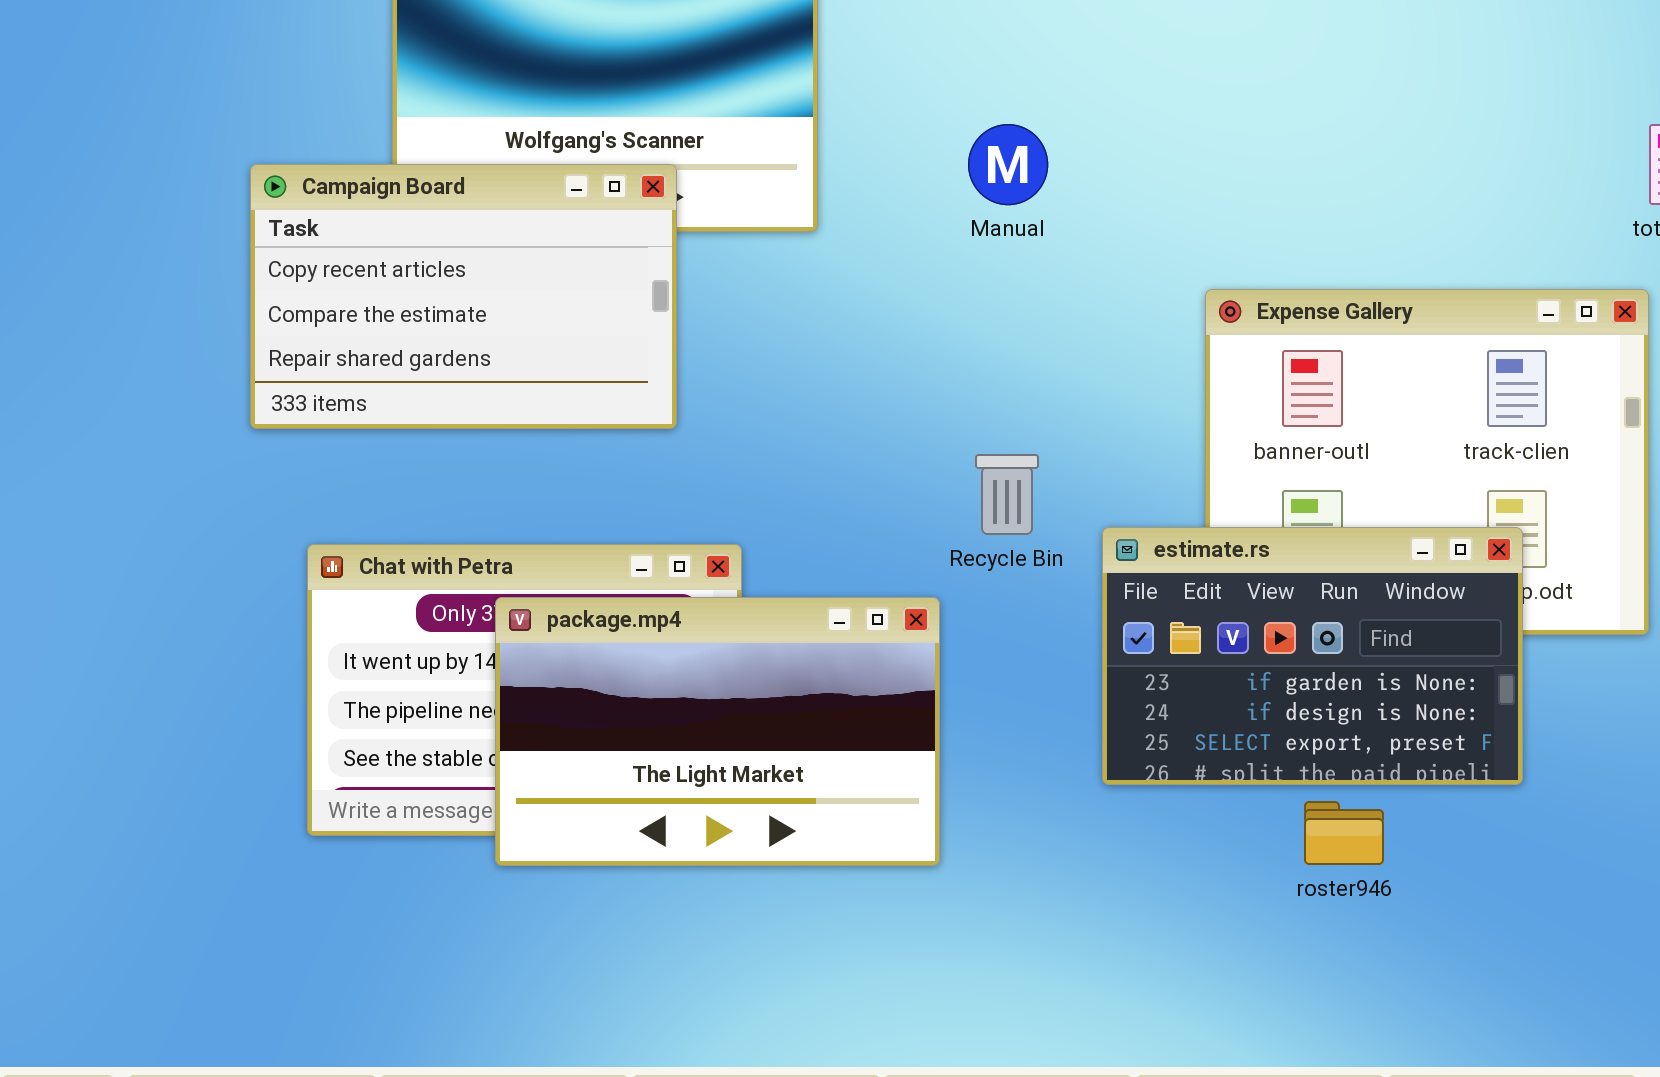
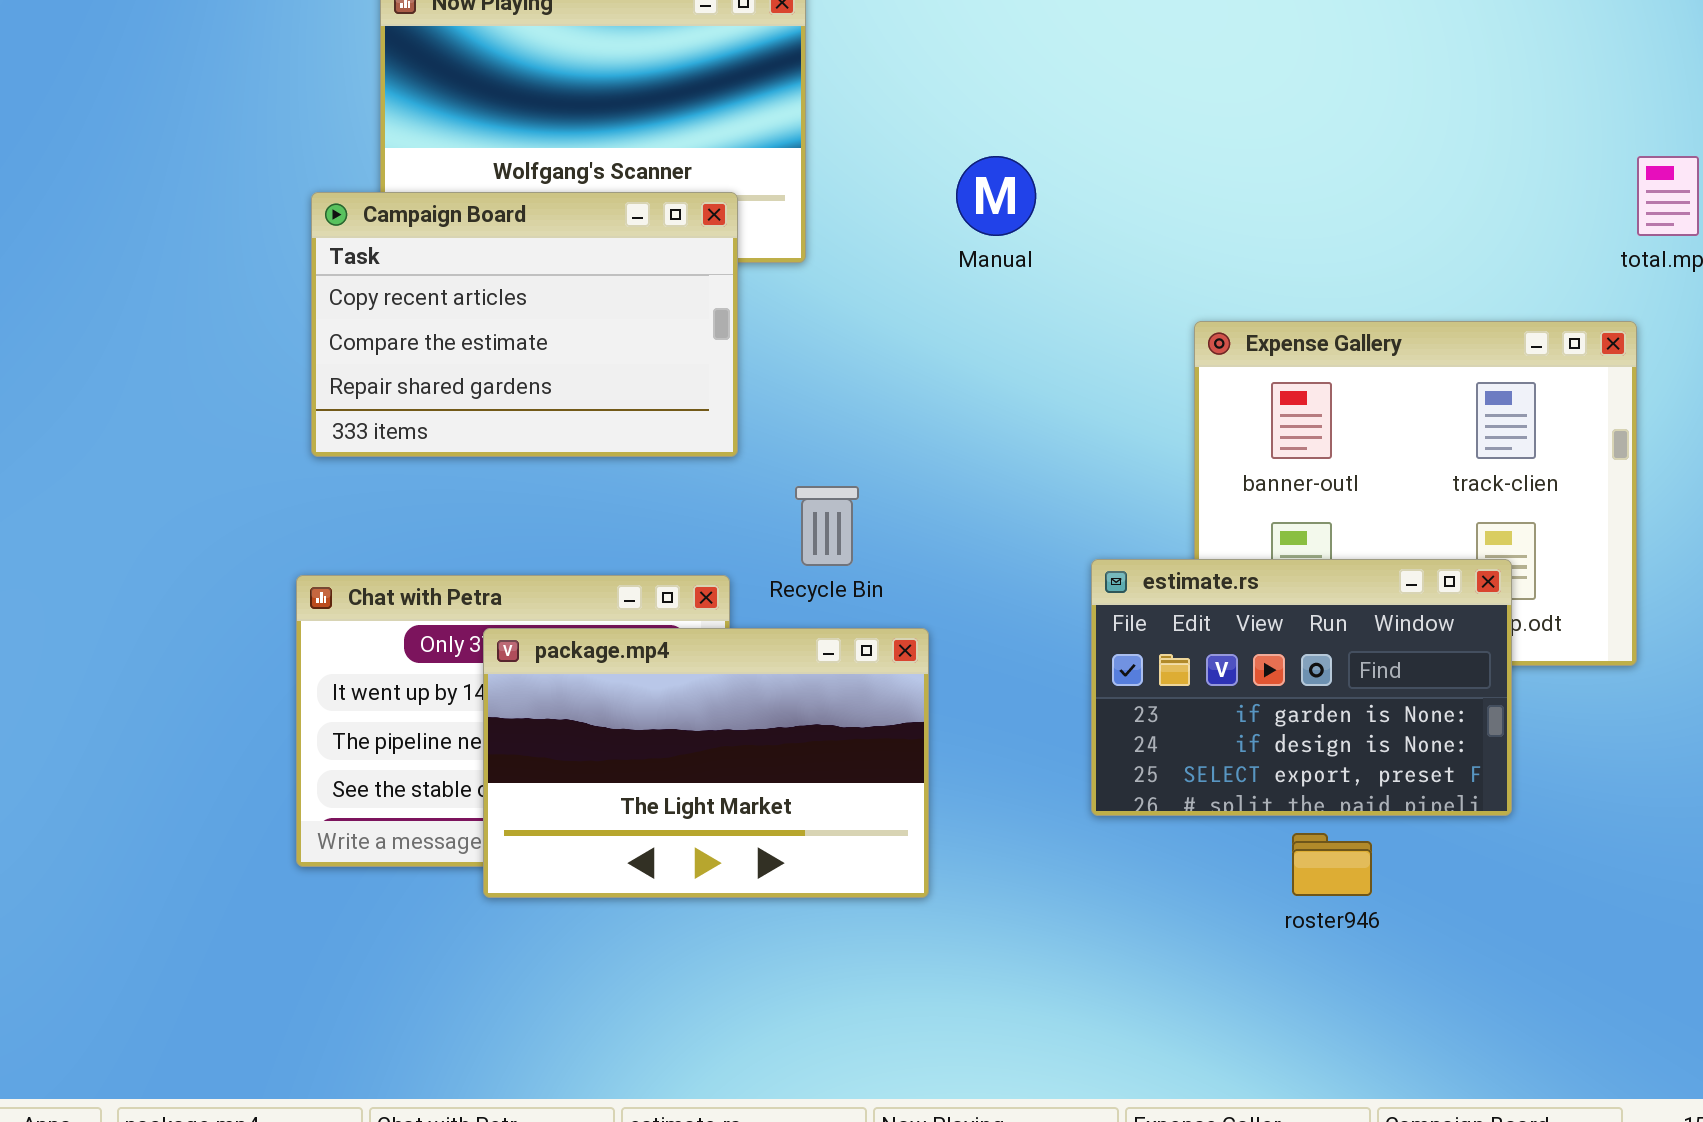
Campaign Board: [250,164,677,429] -> [311,192,738,457], moved
Recycle Bin: [975,454,1039,535] -> [795,486,859,566], moved

